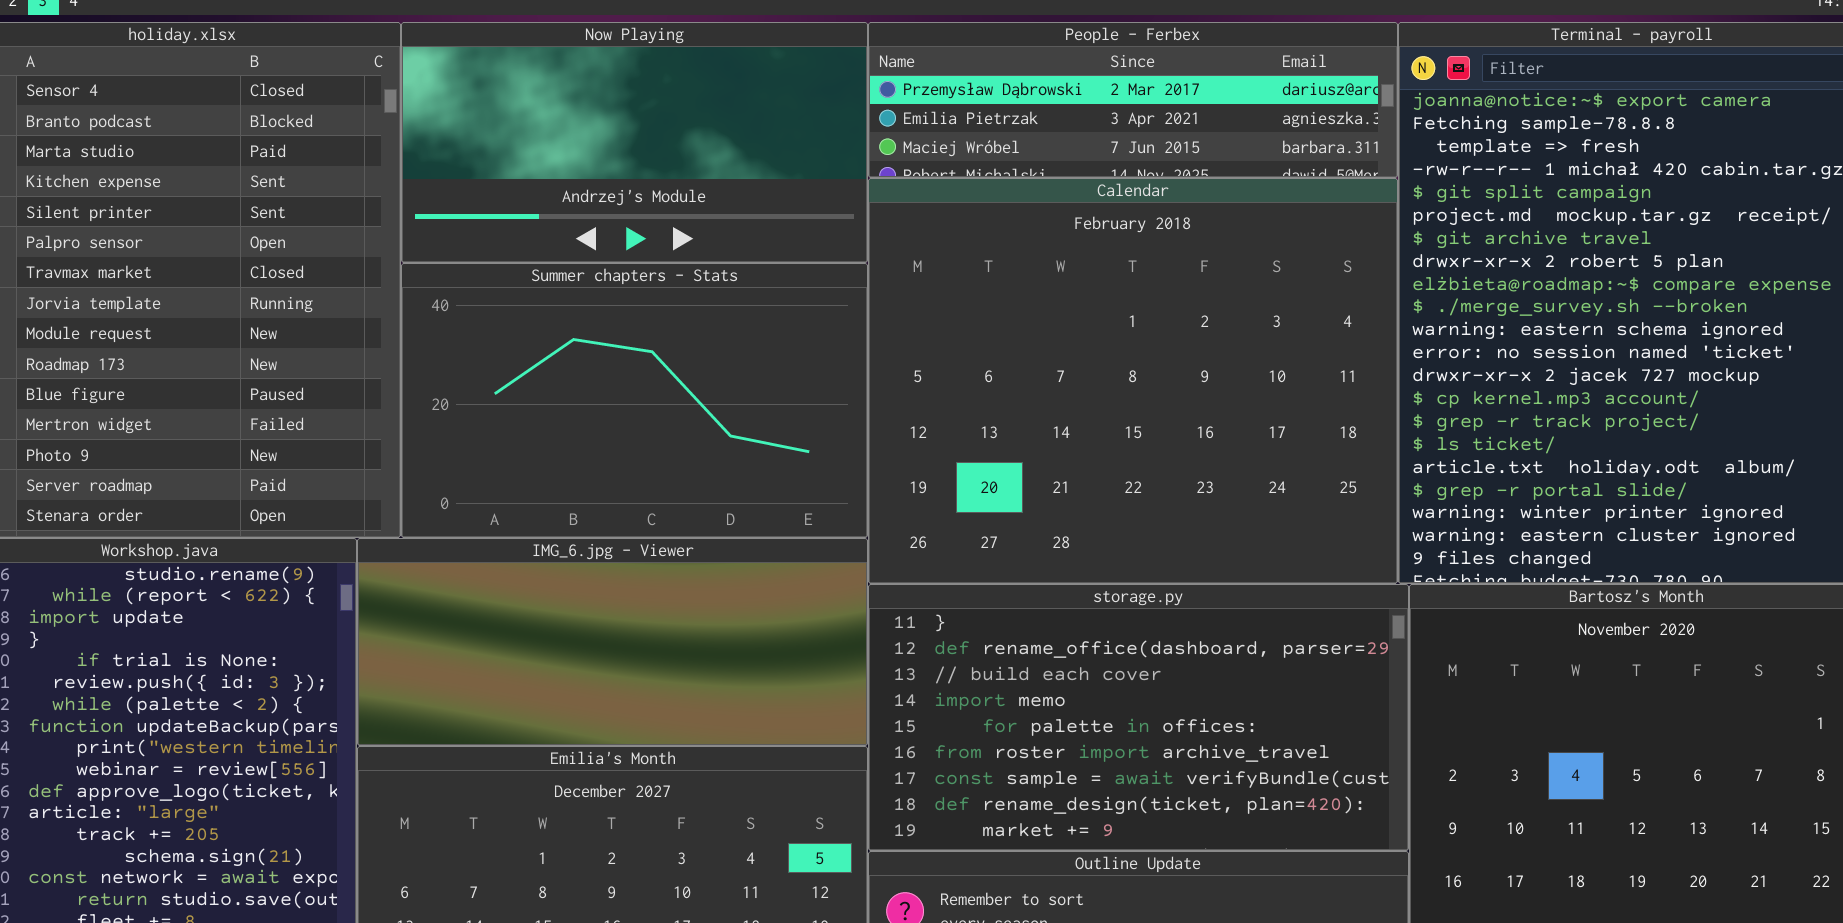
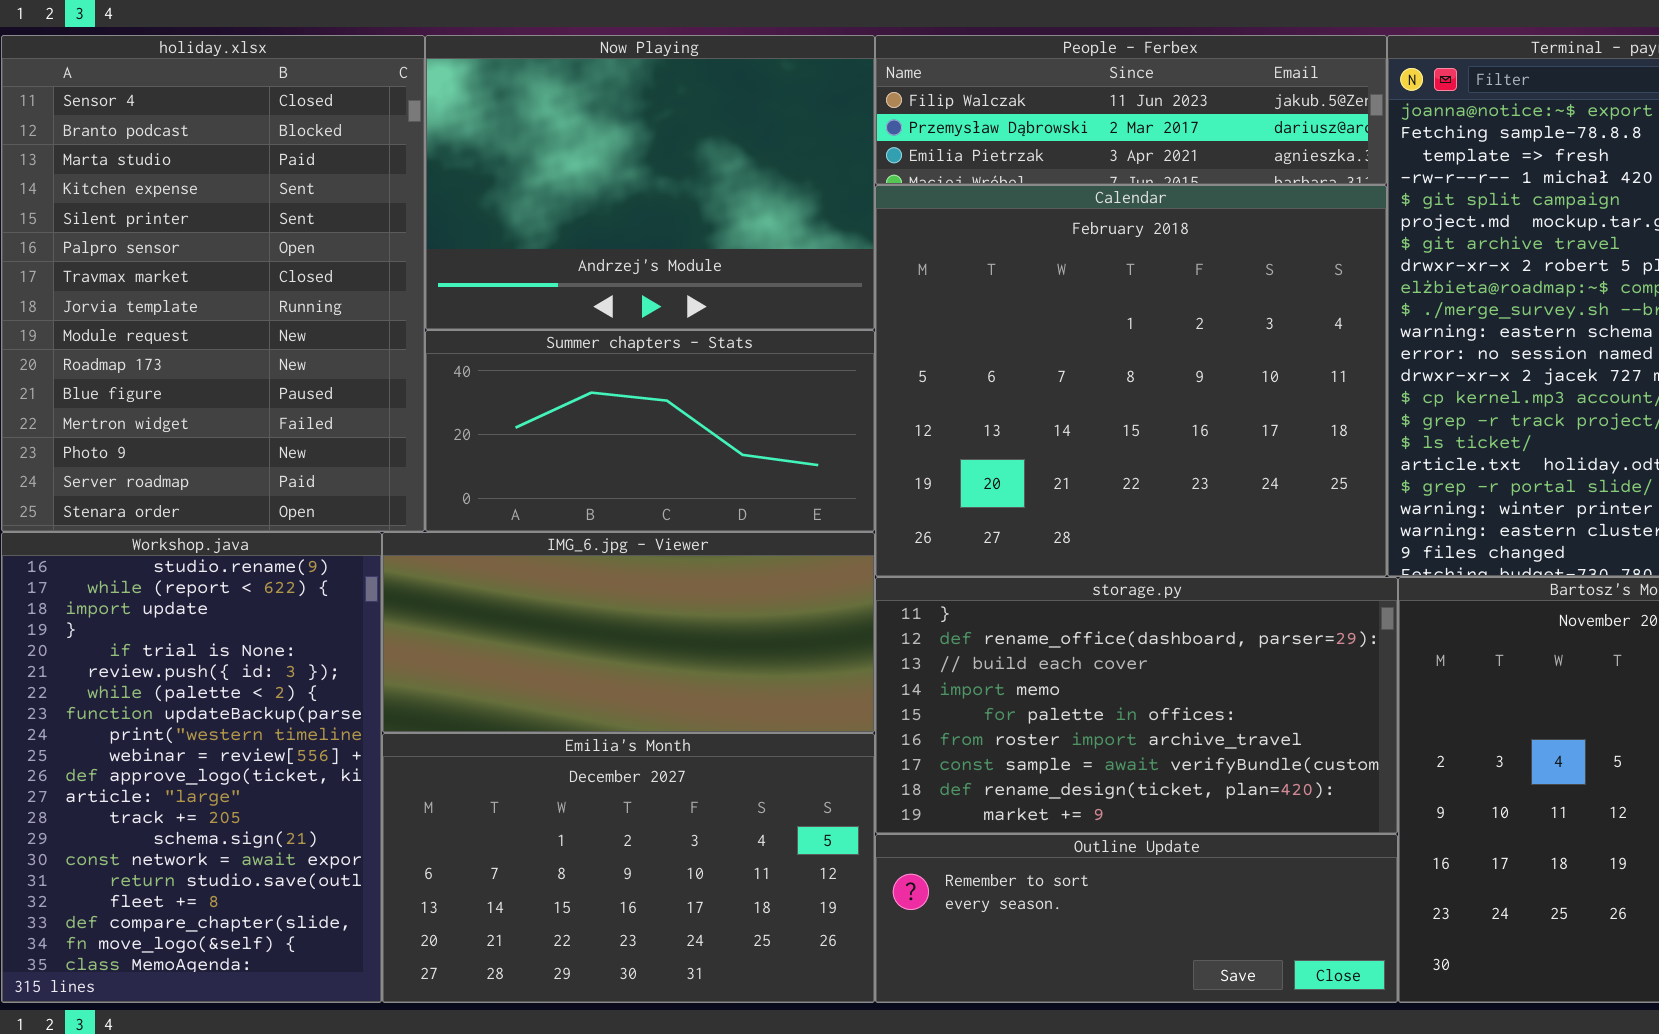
Now Playing: [401,22,868,263] -> [425,35,875,330], resized
People - Ferbex: [868,22,1398,178] -> [875,35,1387,185], scrolled up 1 row
Summer chapters - Stats: [401,263,868,538] -> [425,330,875,532], resized

